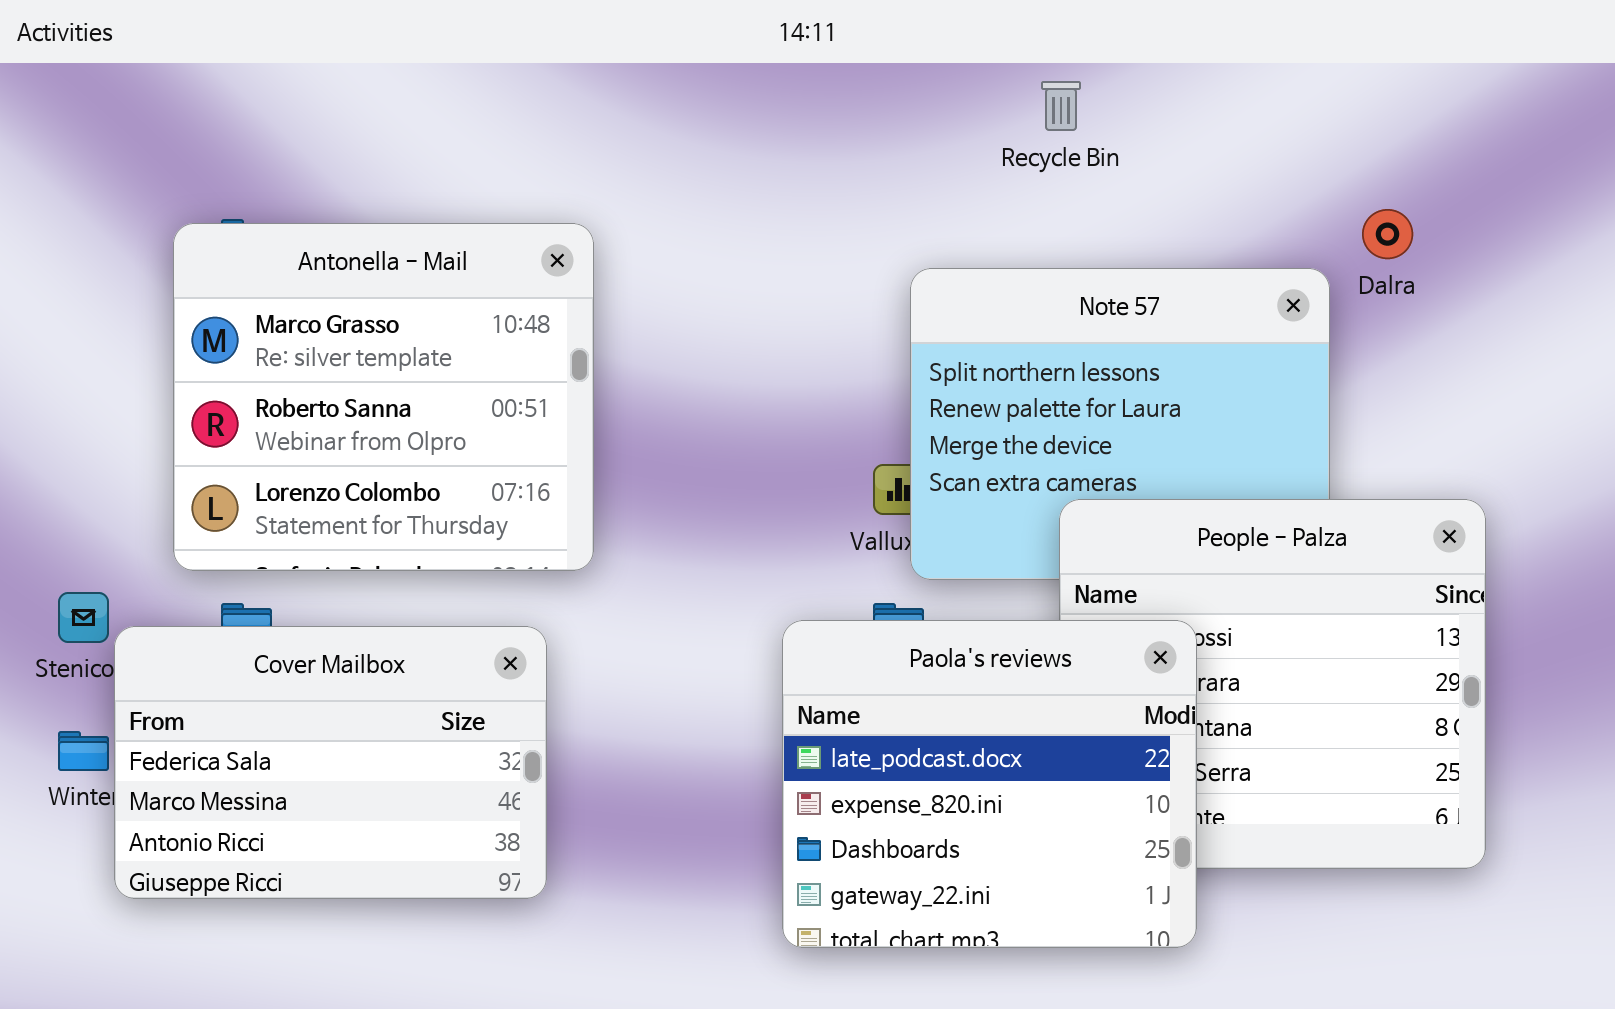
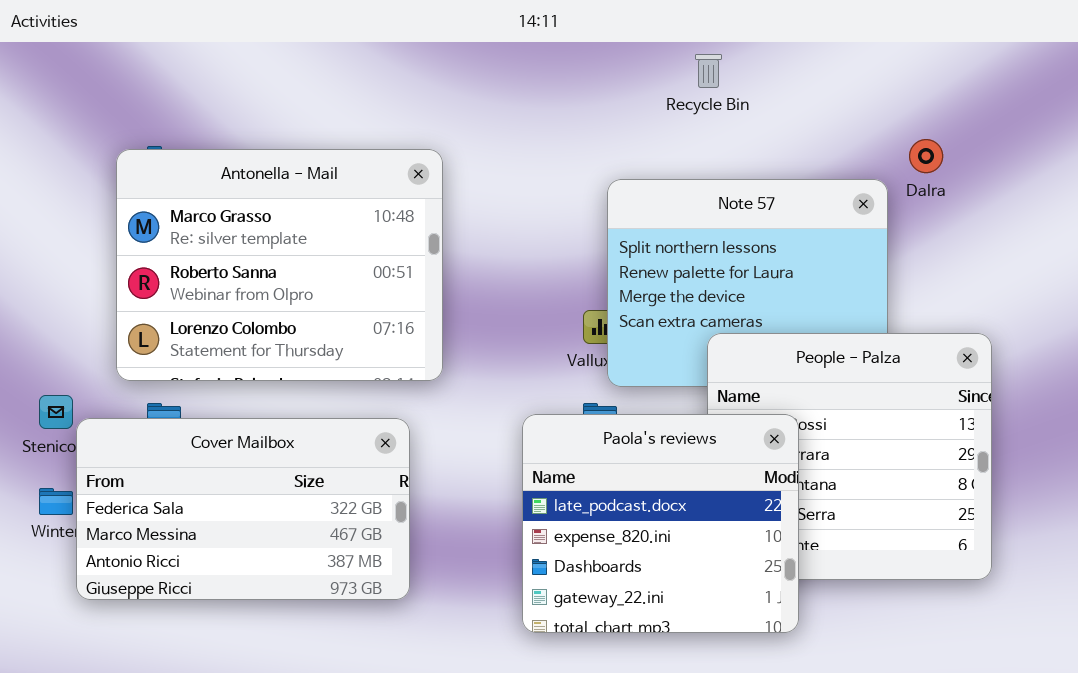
Antonella - Mail: [173,223,594,571] -> [116,149,443,381], resized
Cover Mailbox: [114,626,547,899] -> [76,418,410,600], resized

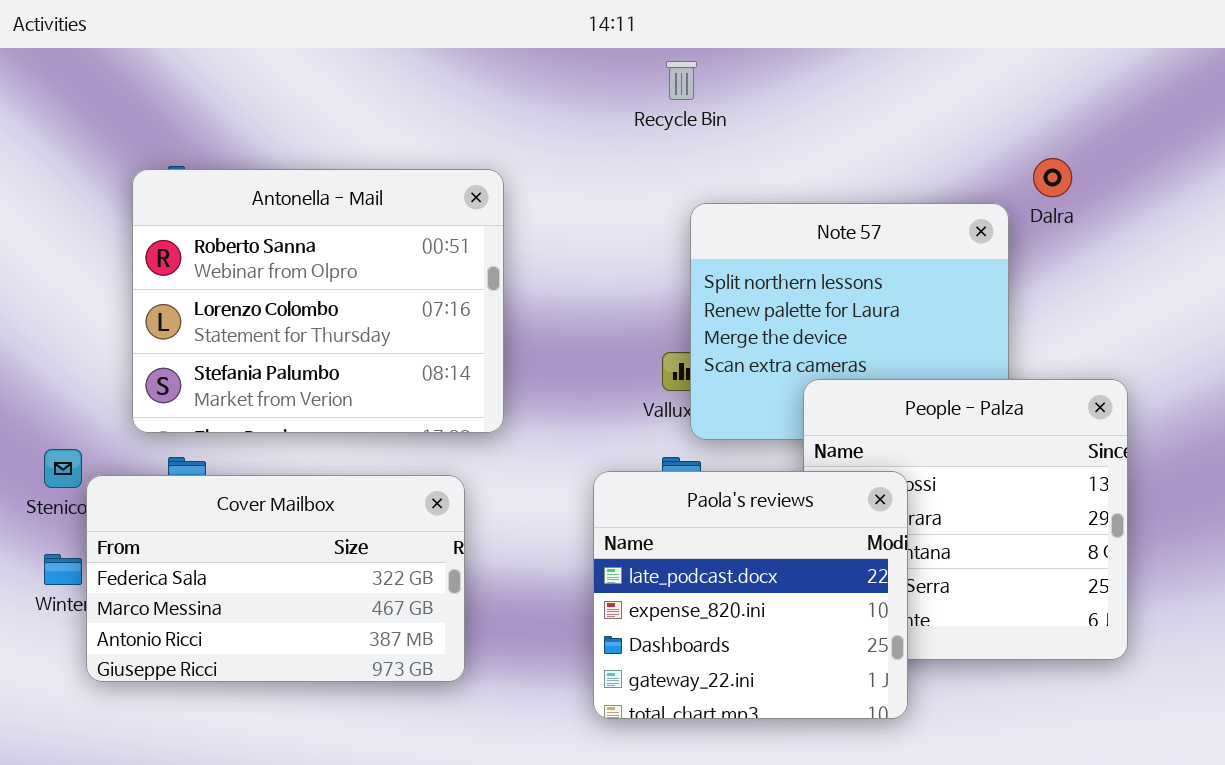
Recycle Bin: [695,54,722,88] -> [666,61,697,100], moved
Antonella - Mail: [116,149,443,381] -> [132,169,504,433], scrolled down 1 row

